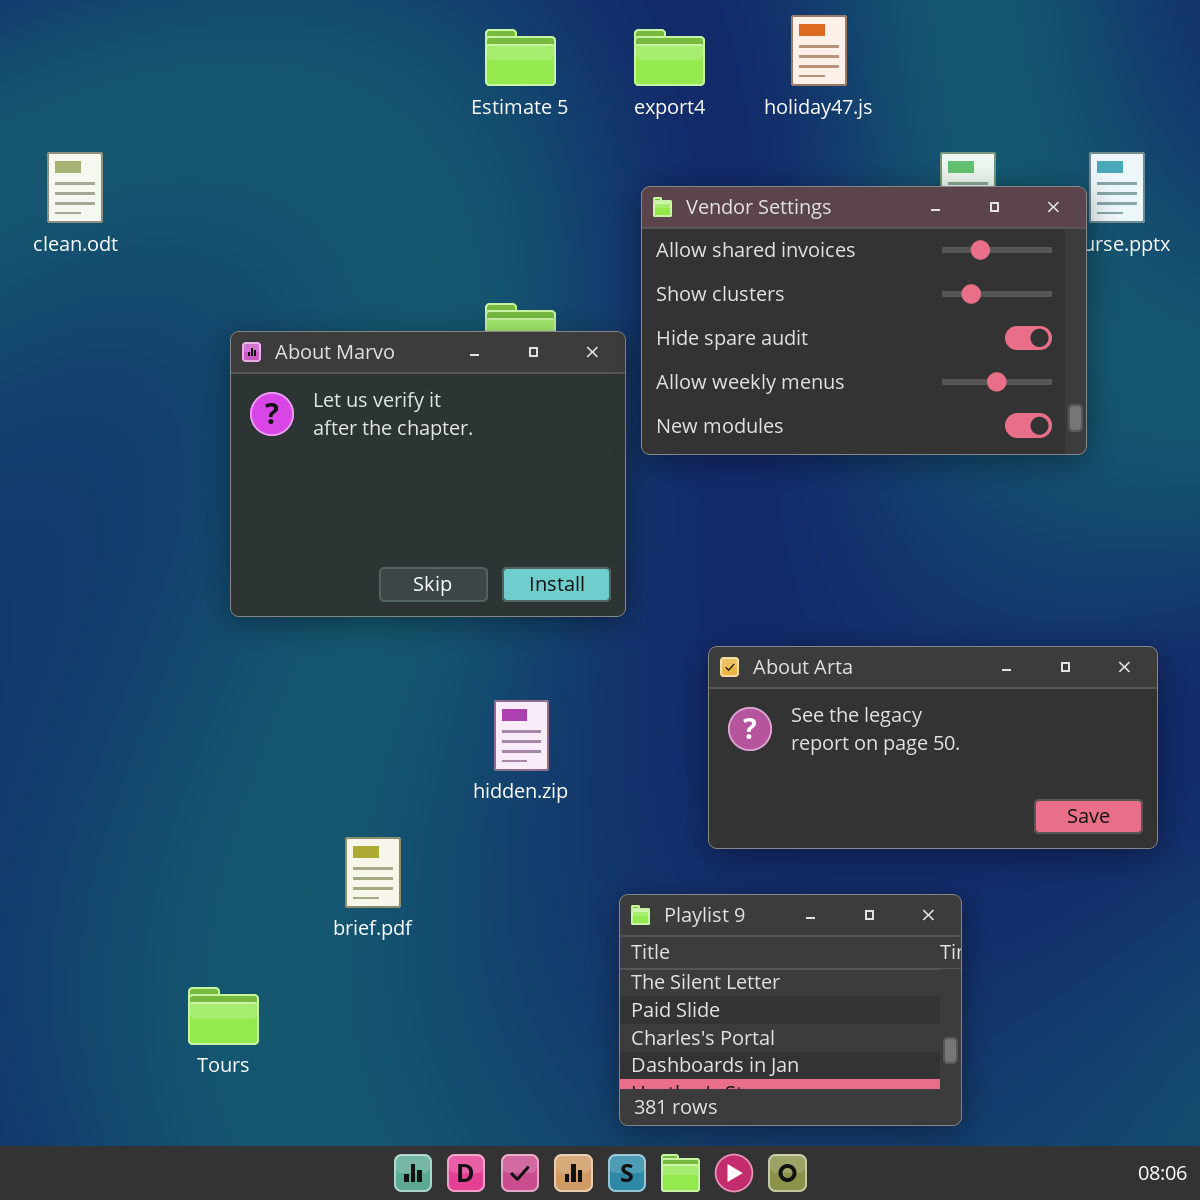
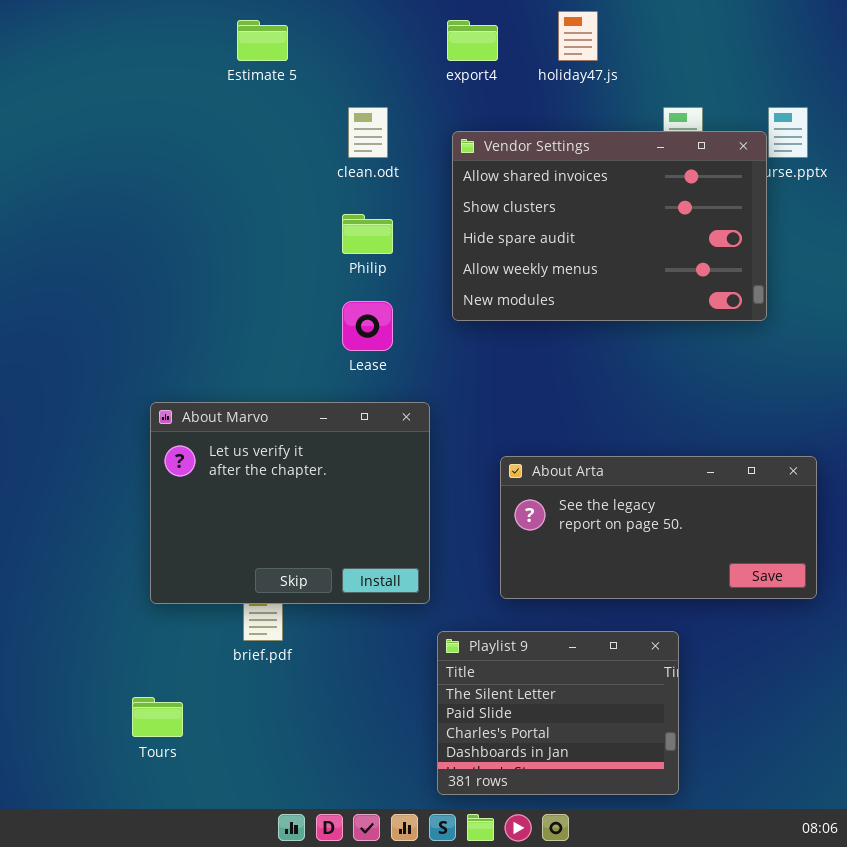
Estimate 5: [485,29,556,86] -> [237,20,288,61], moved
clean.odt: [47,152,103,223] -> [348,107,388,158], moved
About Marvo: [230,331,626,617] -> [150,402,430,604], moved

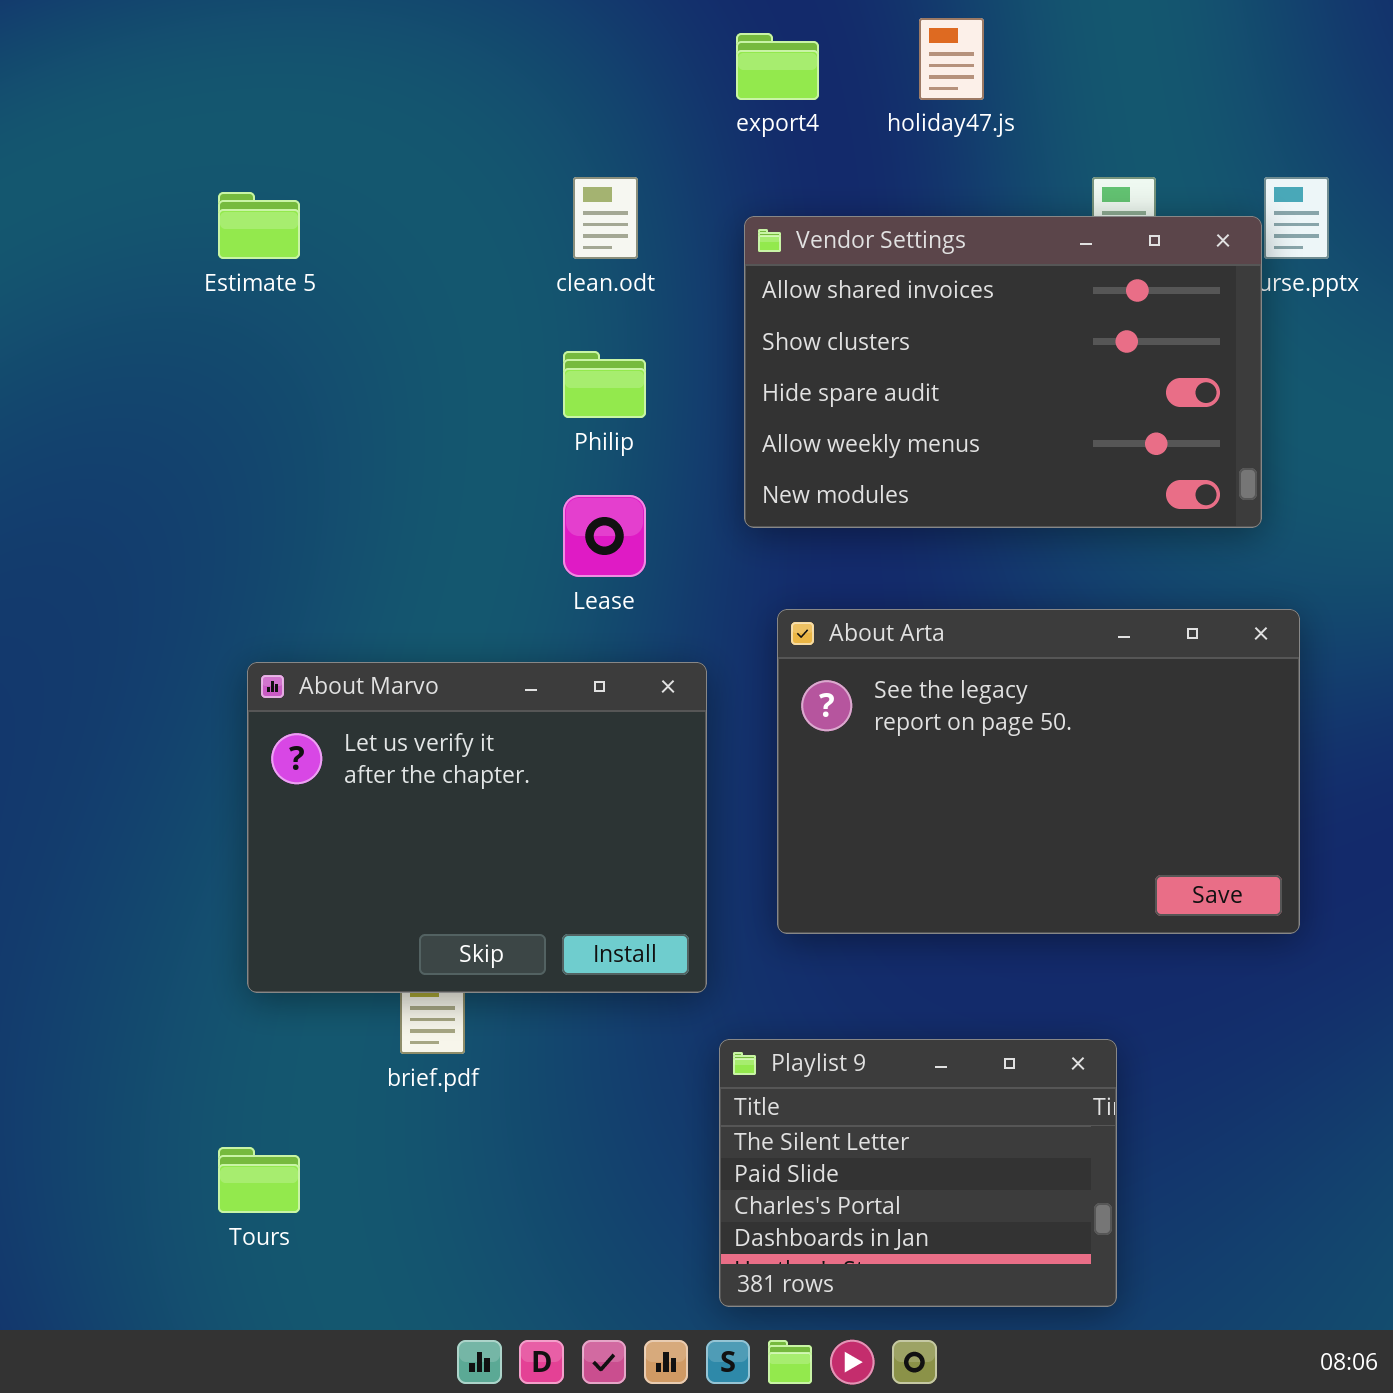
Estimate 5: [237,20,288,61] -> [218,192,300,259], moved
About Arta: [500,456,817,599] -> [777,609,1300,934], moved, resized

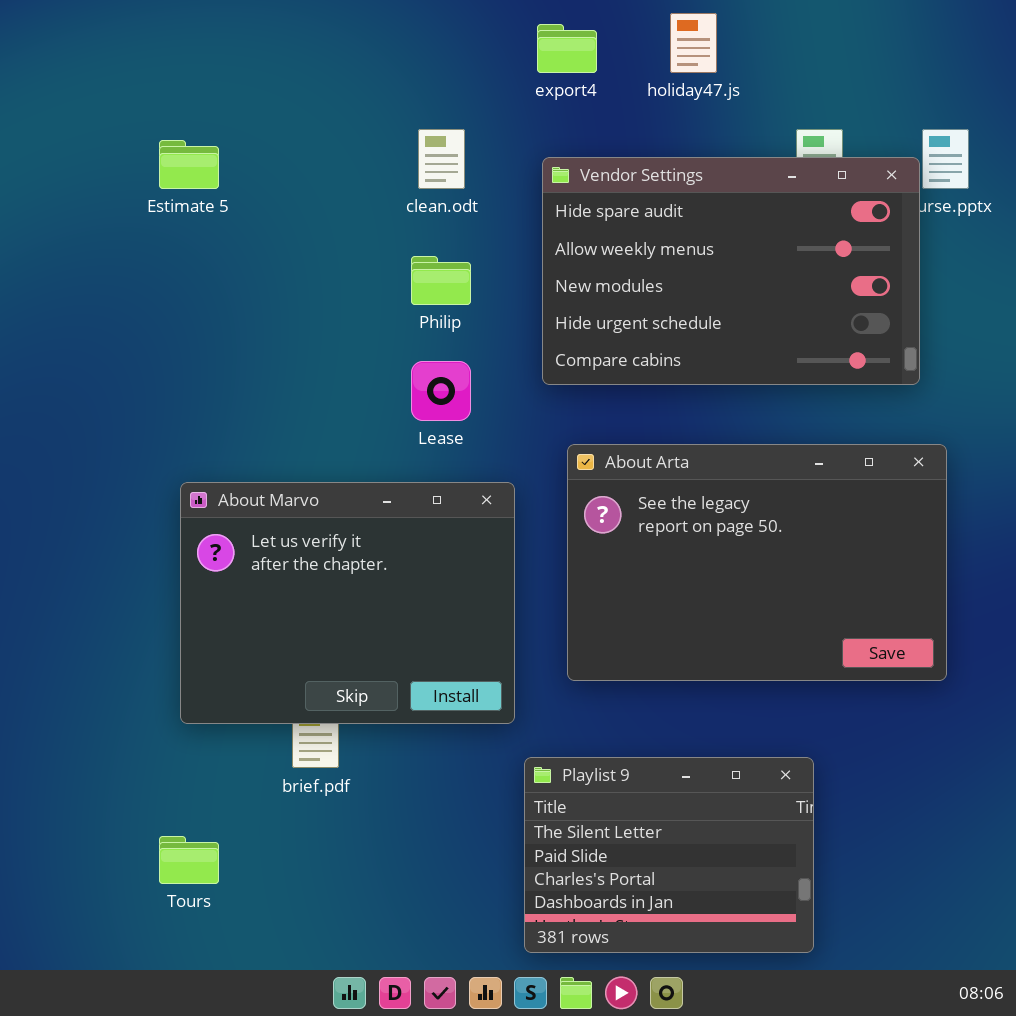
Vendor Settings: [744,216,1262,528] -> [542,157,920,385], scrolled down 2 rows

